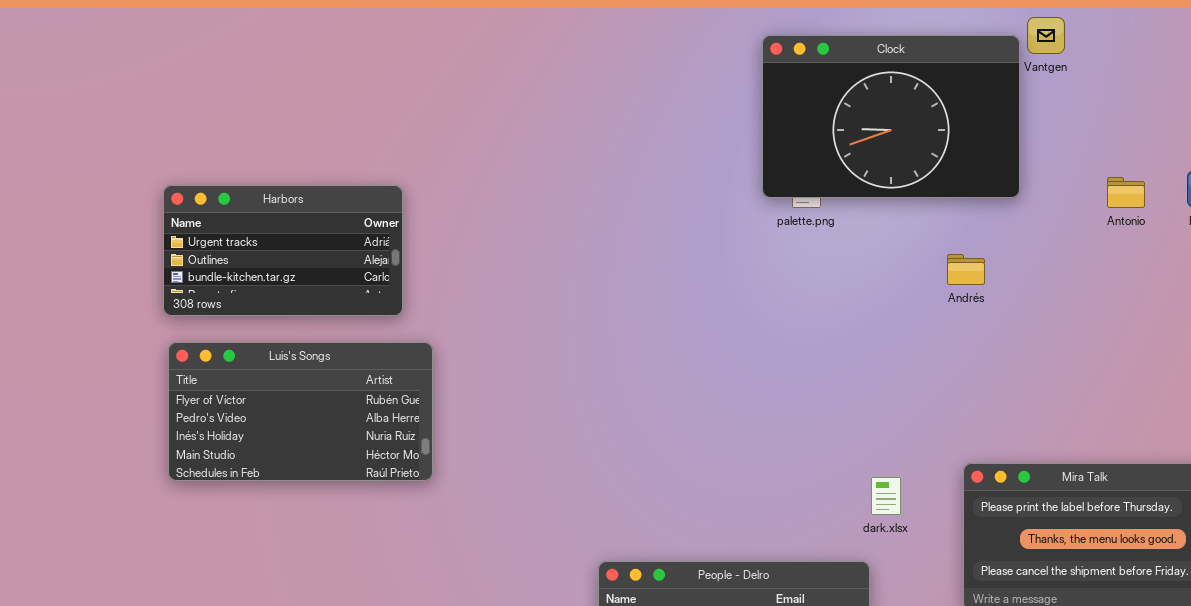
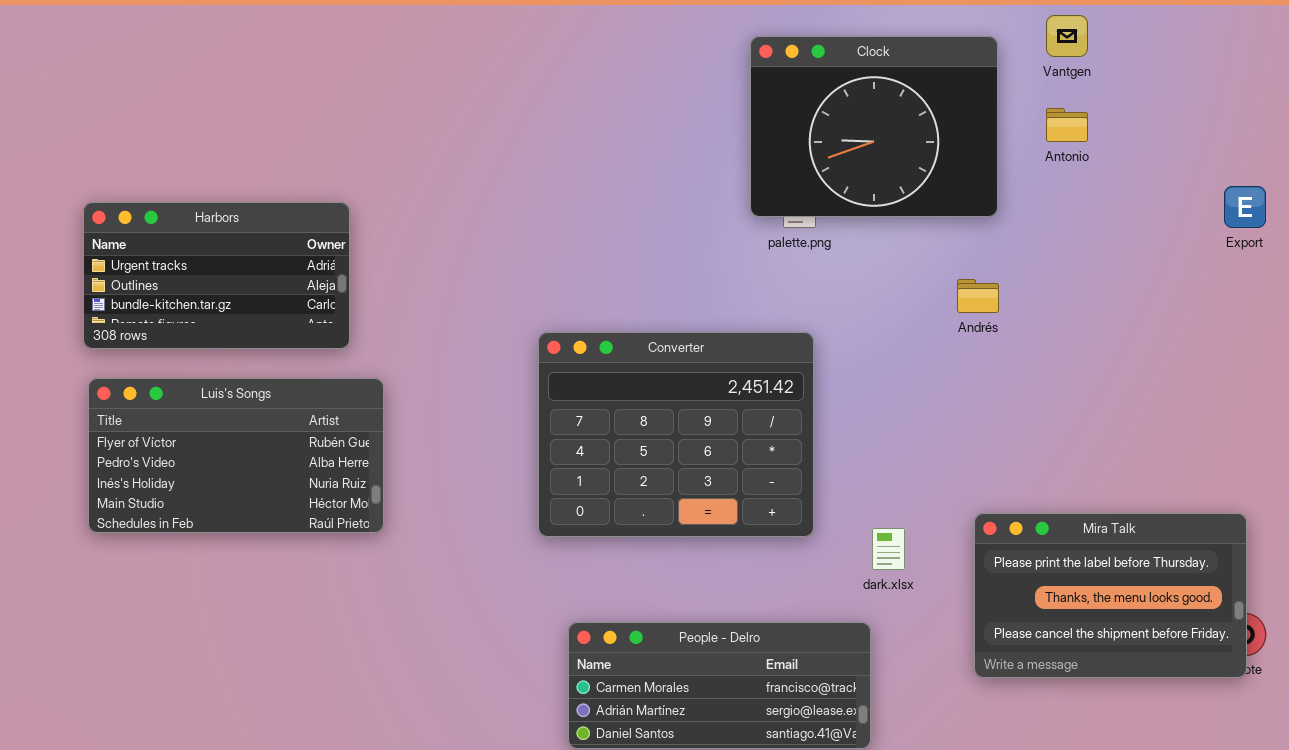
Clock: [762,35,1020,198] -> [750,36,998,217], resized
Antonio: [1107,177,1145,208] -> [1046,108,1088,142], moved
Converter: none -> [538,332,814,537], opened

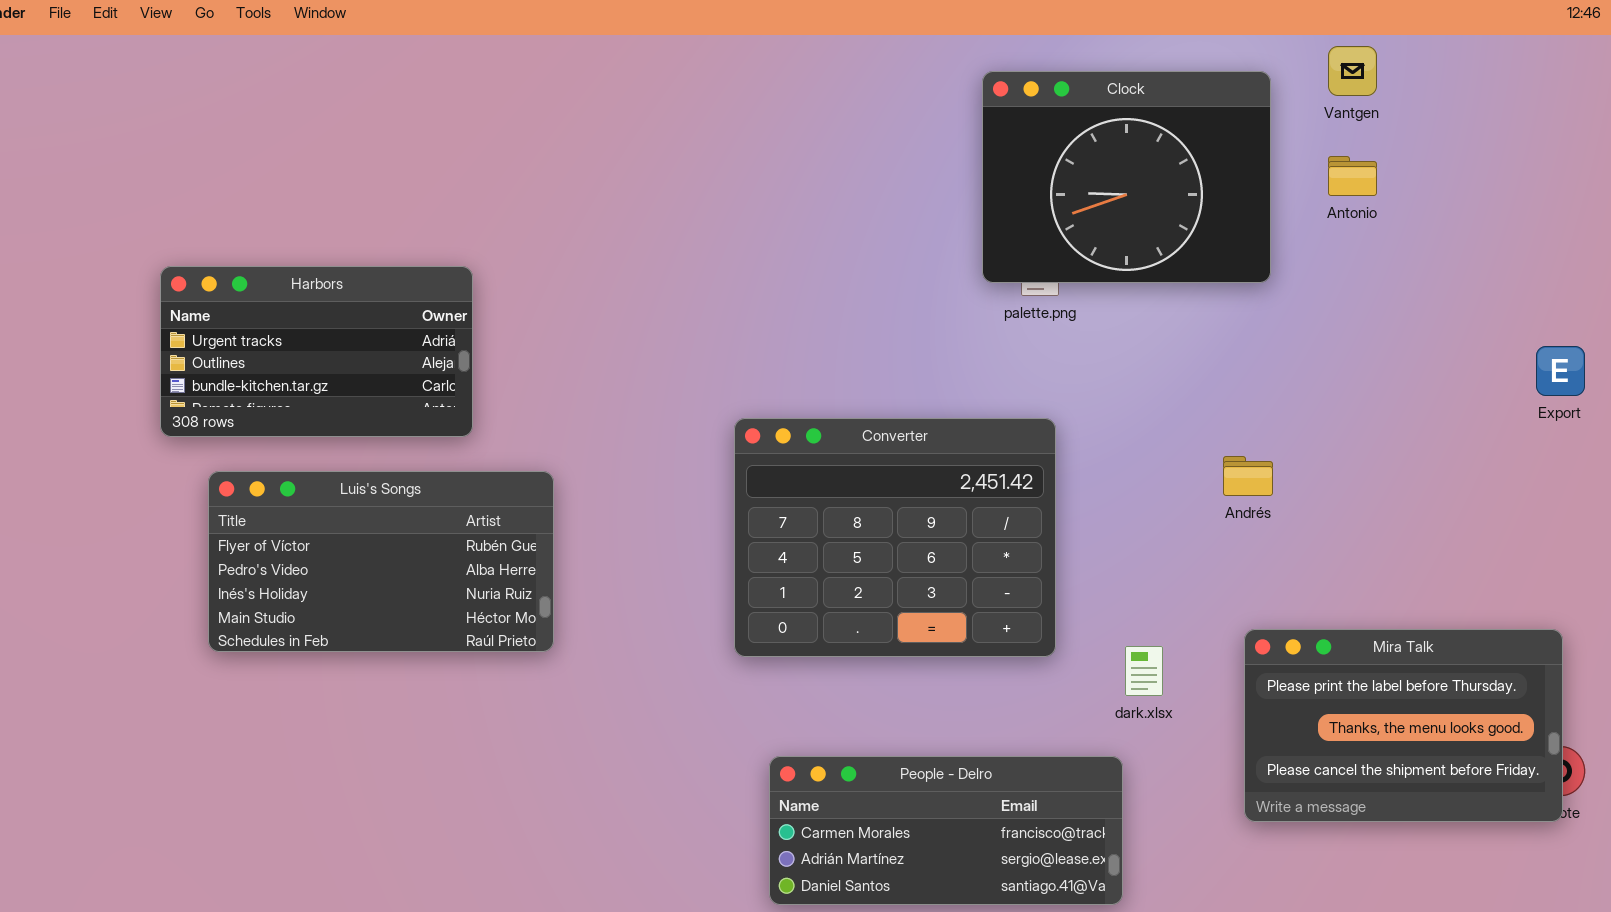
Export: [1224,186,1266,228] -> [1536,346,1585,396], moved
Harbors: [83,202,350,349] -> [160,266,473,437], moved
Andrés: [957,279,999,313] -> [1223,456,1273,496], moved

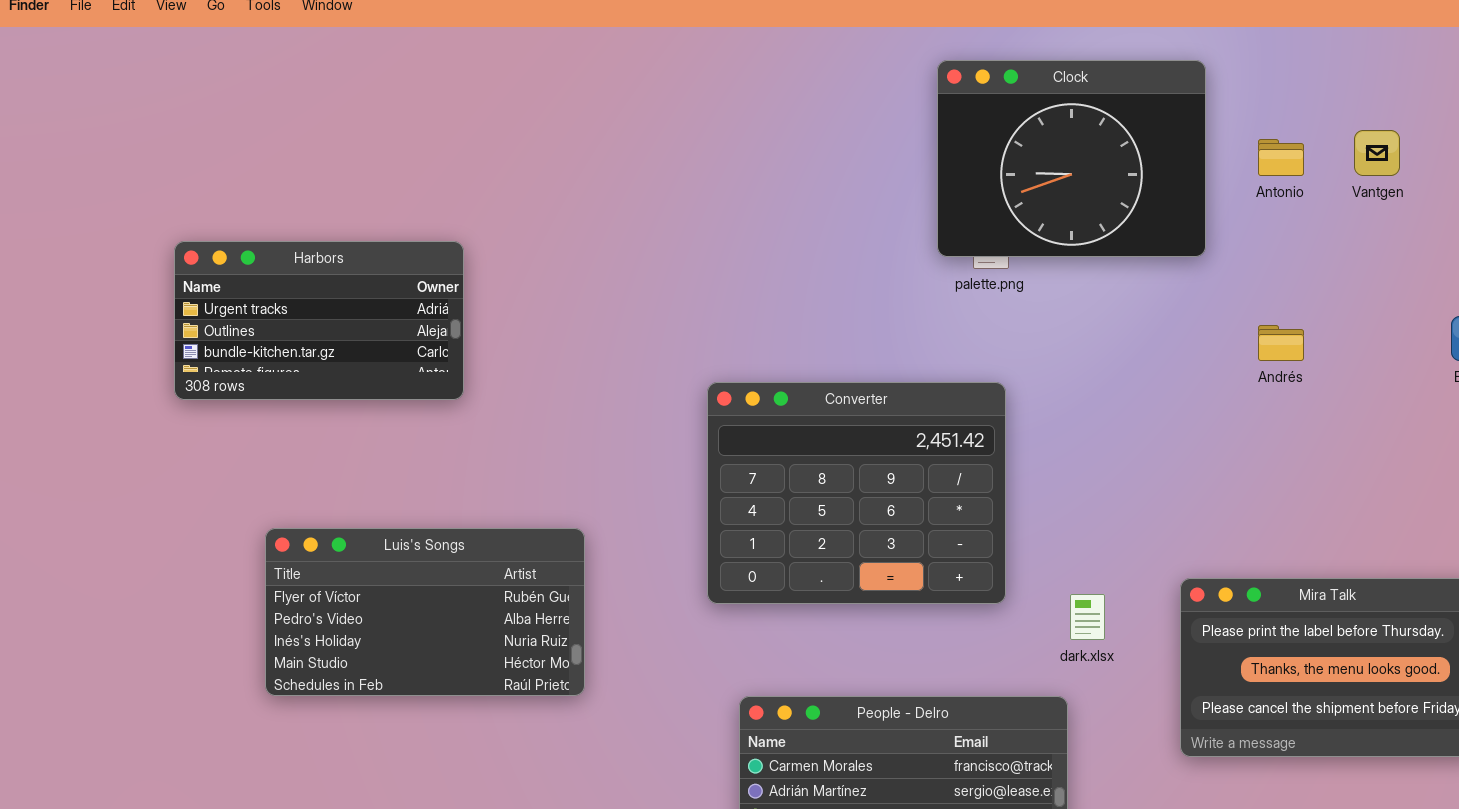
Vantgen: [1328,46,1377,96] -> [1354,130,1400,176], moved
Andrés: [1223,456,1273,496] -> [1258,325,1304,361], moved
Luis's Songs: [208,471,554,652] -> [265,528,585,696], moved

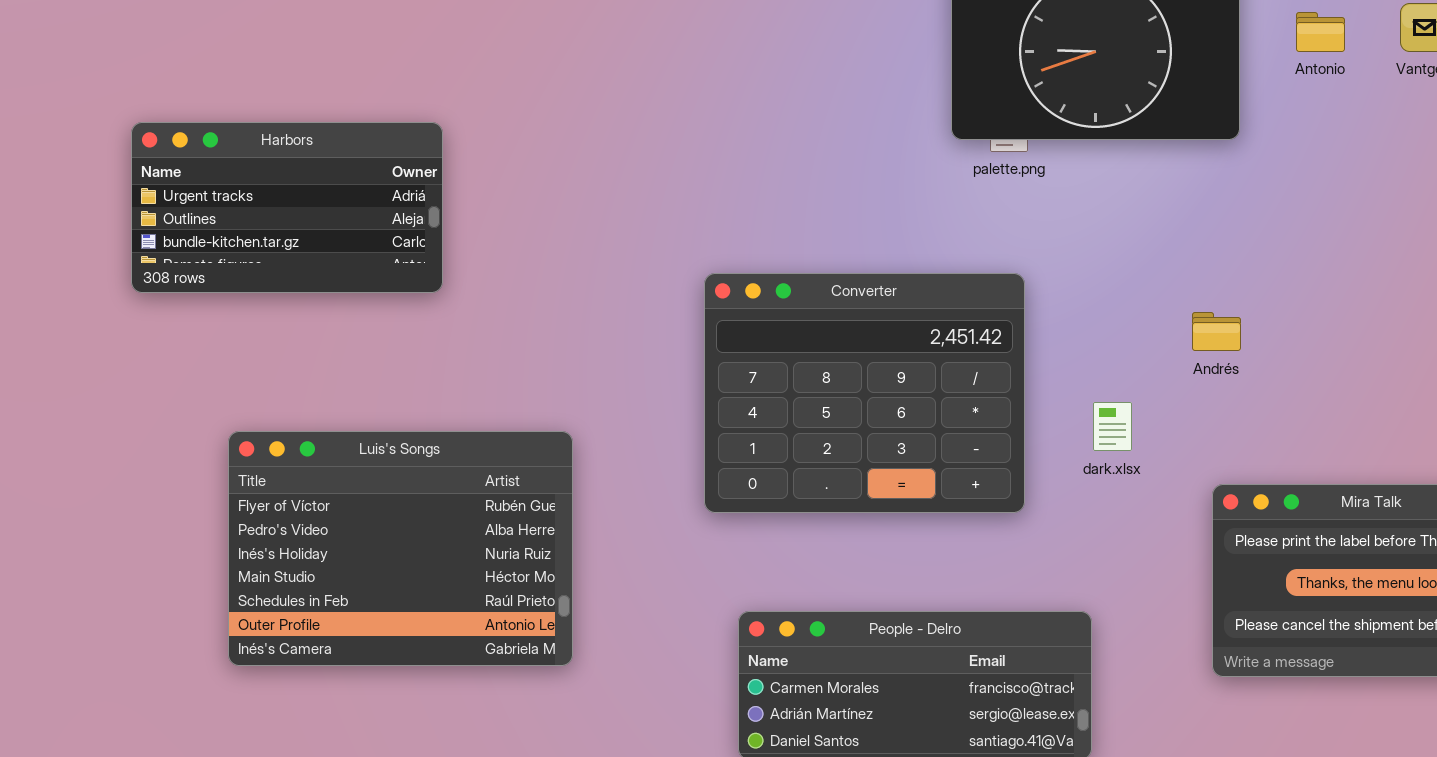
Andrés: [1258,325,1304,361] -> [1192,312,1241,351], moved
Luis's Songs: [265,528,585,696] -> [228,431,573,666], resized
dark.xlsx: [1070,594,1105,640] -> [1093,402,1132,451], moved

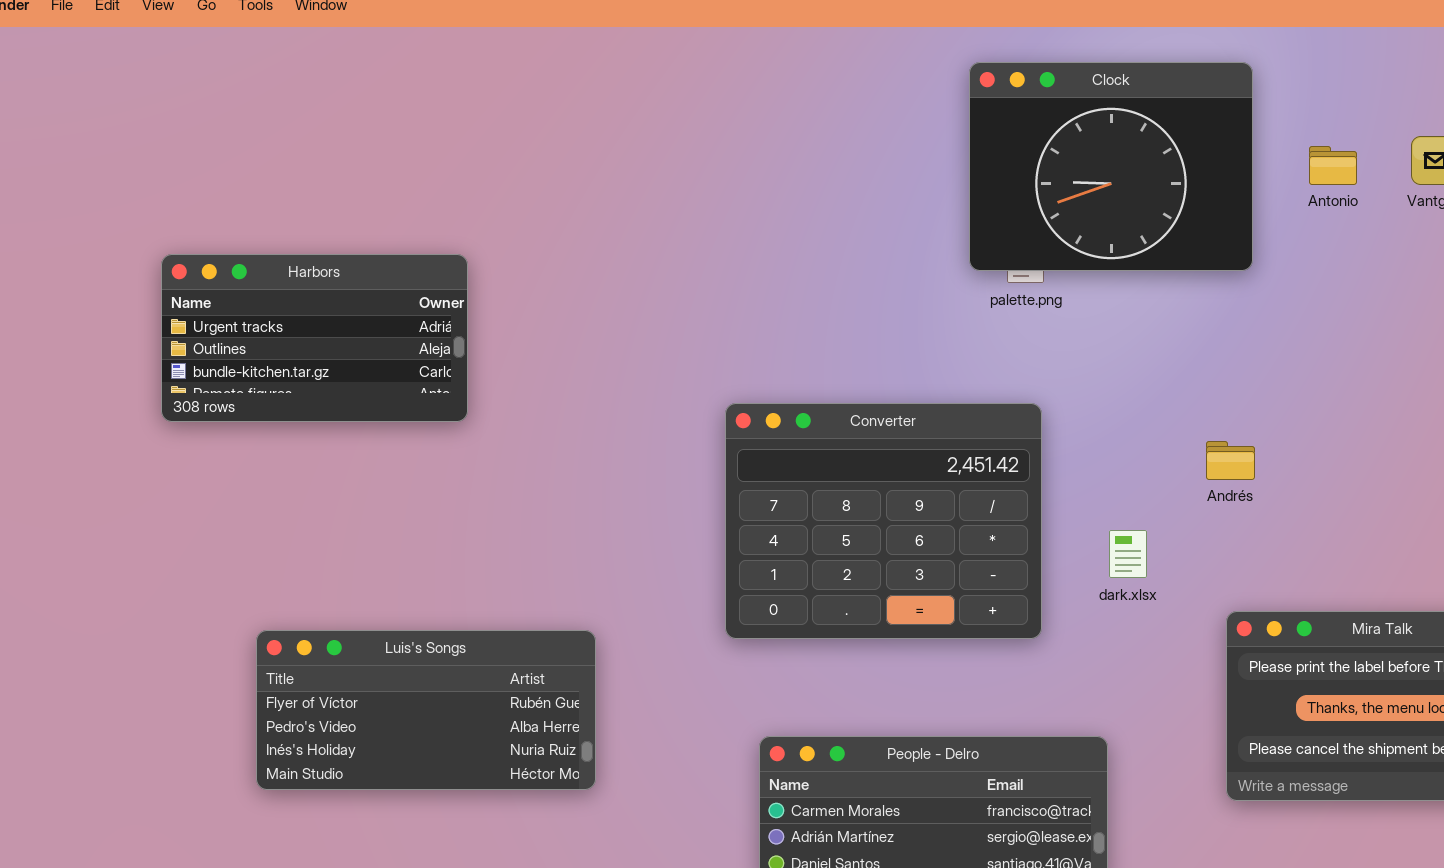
Luis's Songs: [228,431,573,666] -> [256,630,596,790], resized

